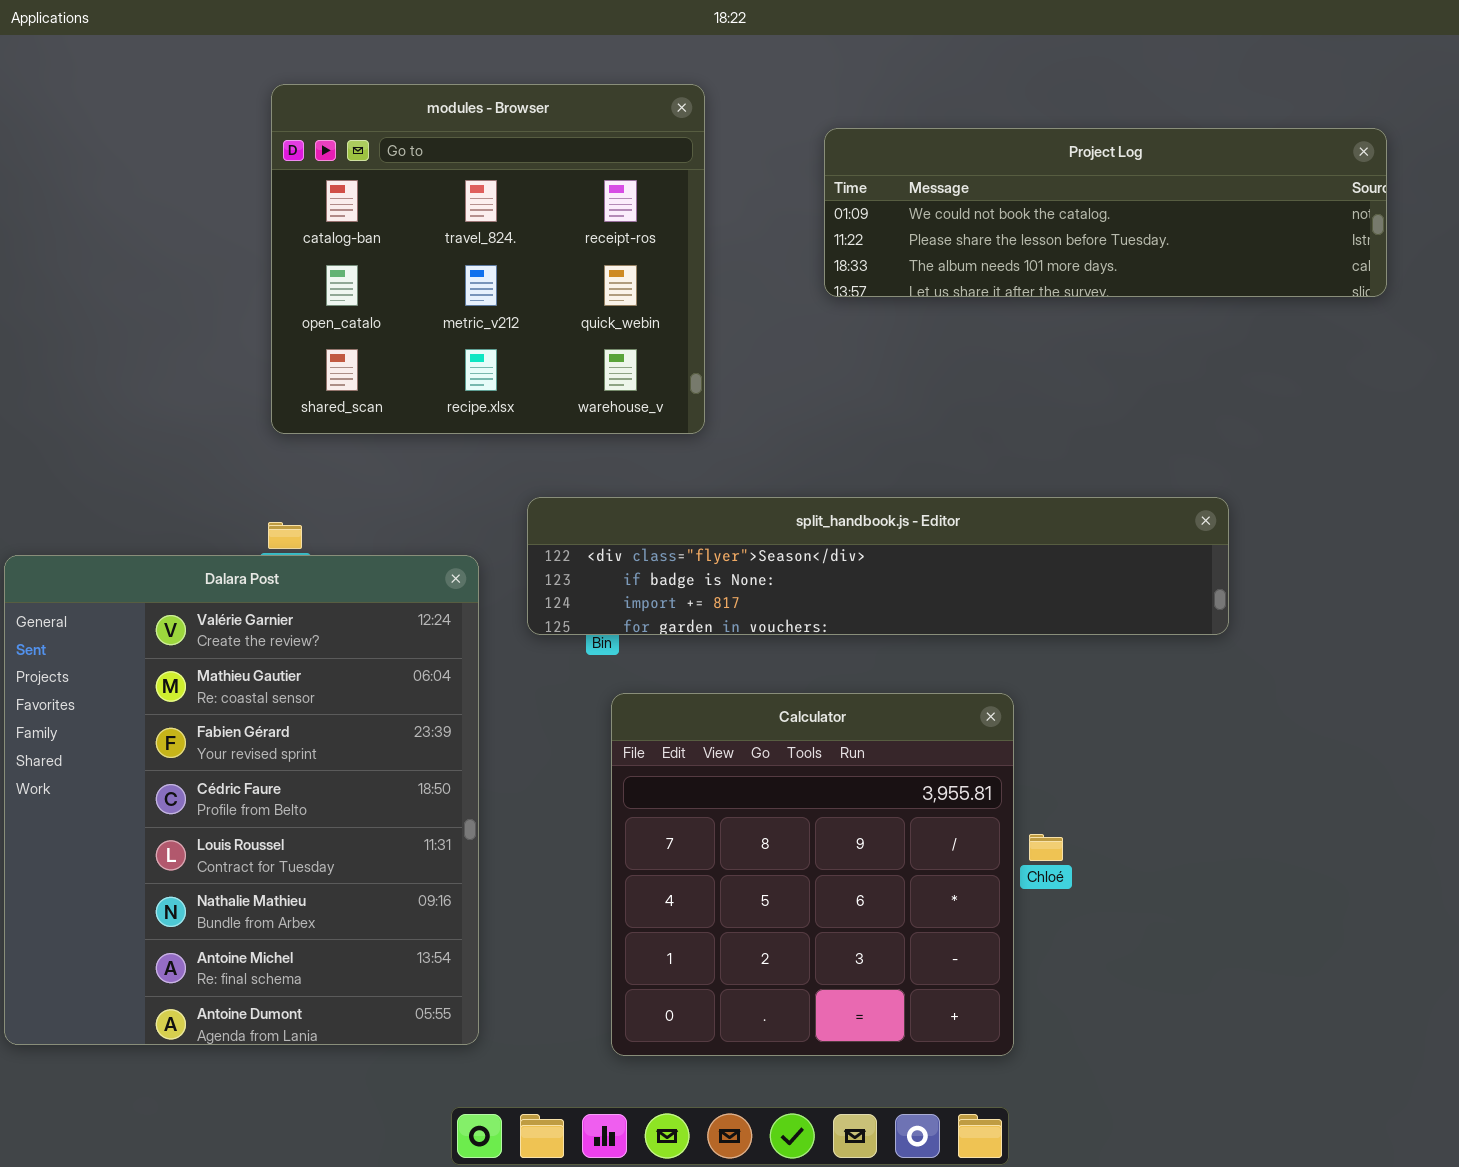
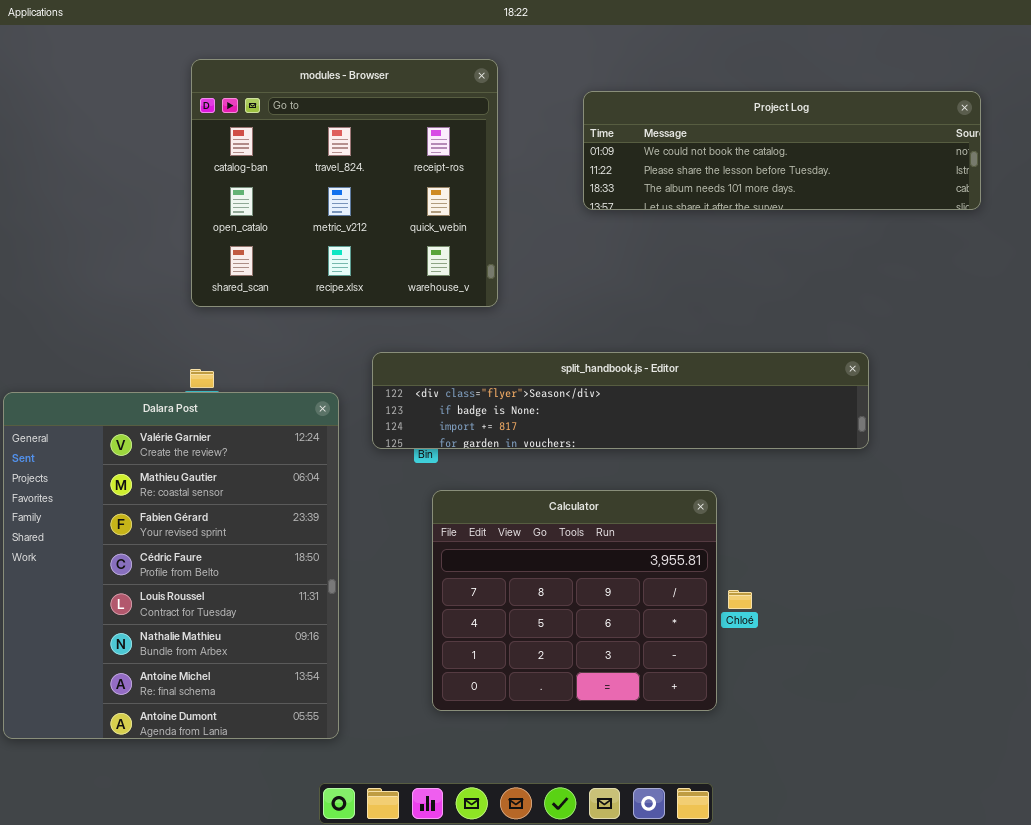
Calculator: [611,693,1014,1056] -> [432,490,717,711], resized

